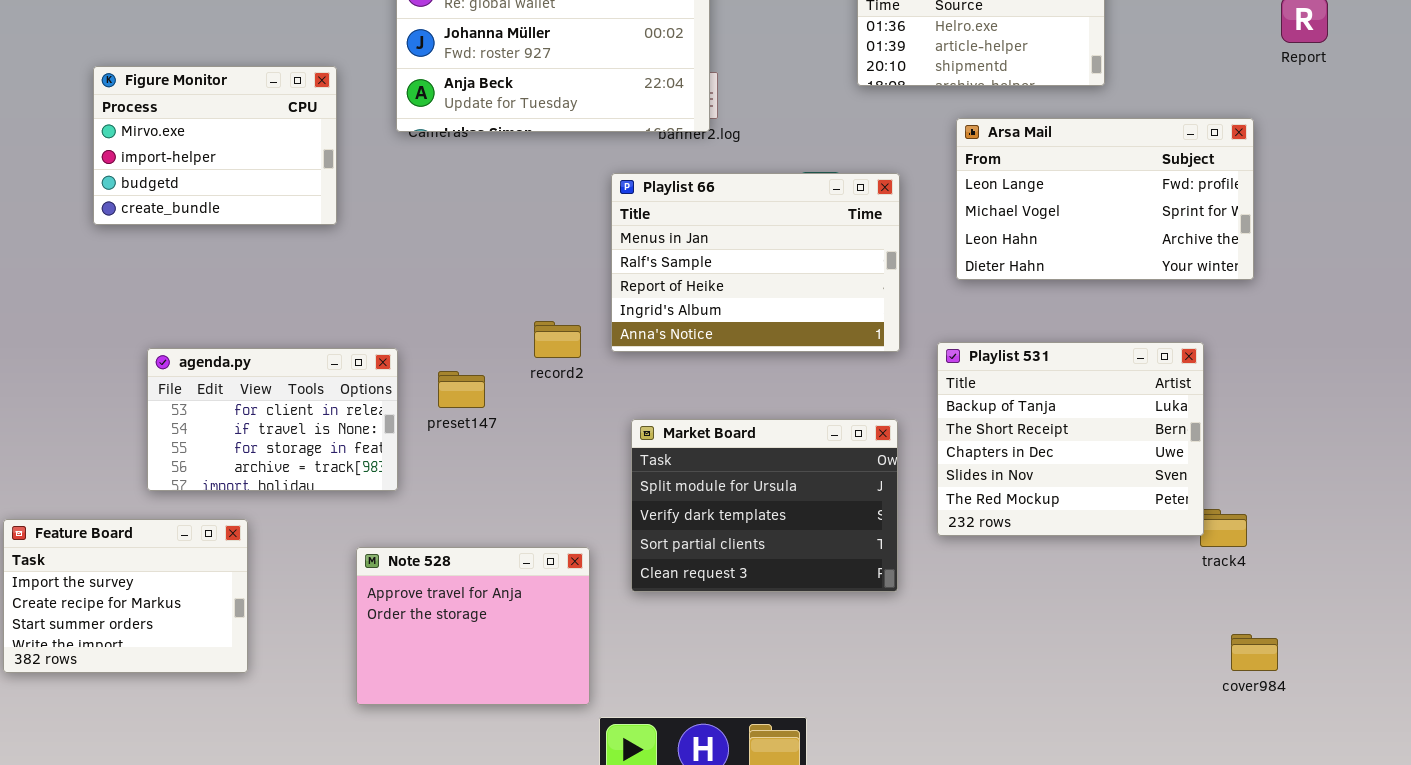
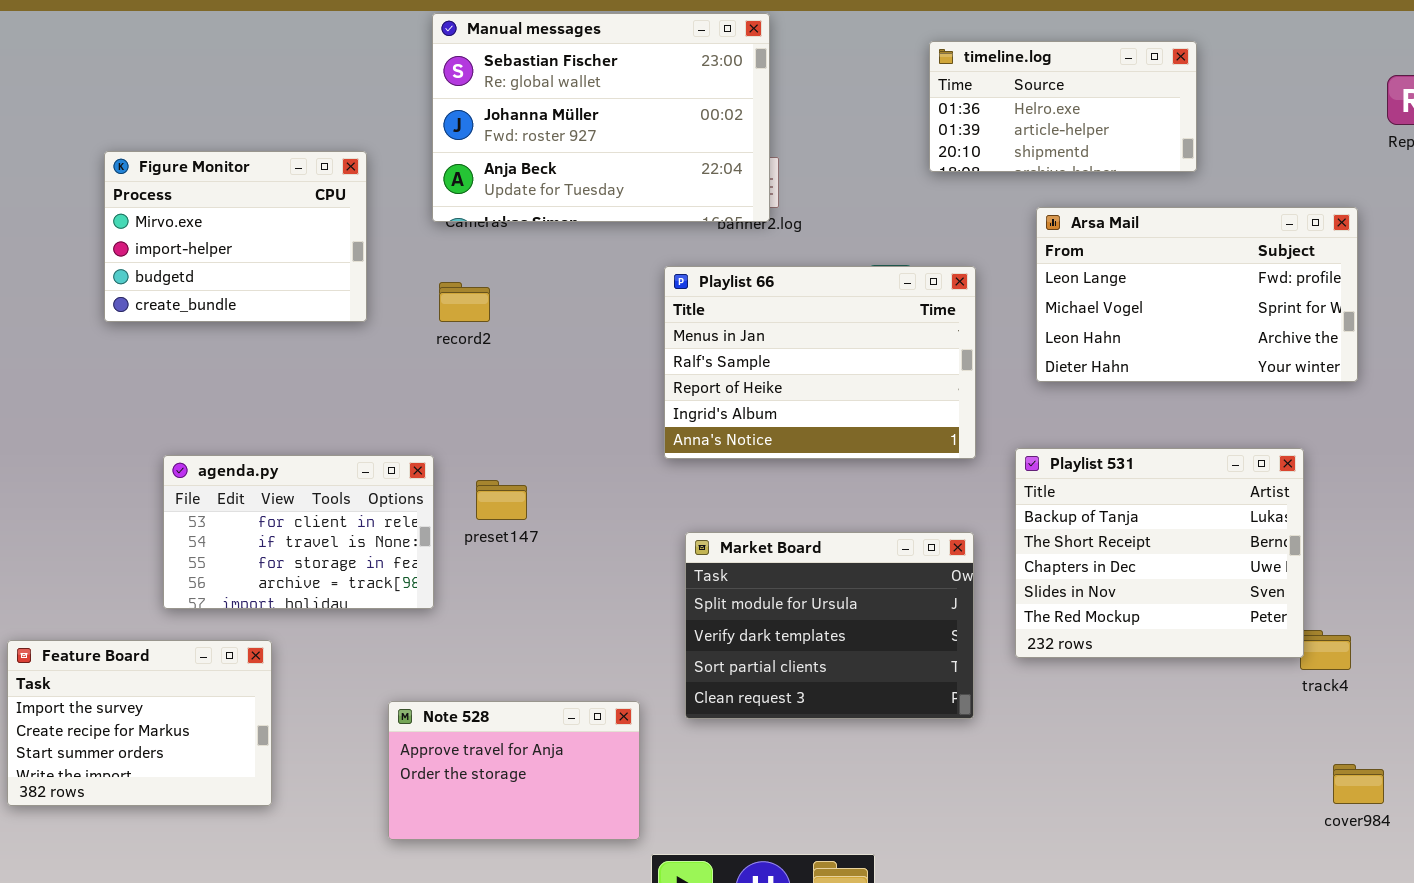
record2: [534,321,581,358] -> [439,282,490,322], moved
Note 528: [356,547,590,705] -> [388,701,640,840], resized

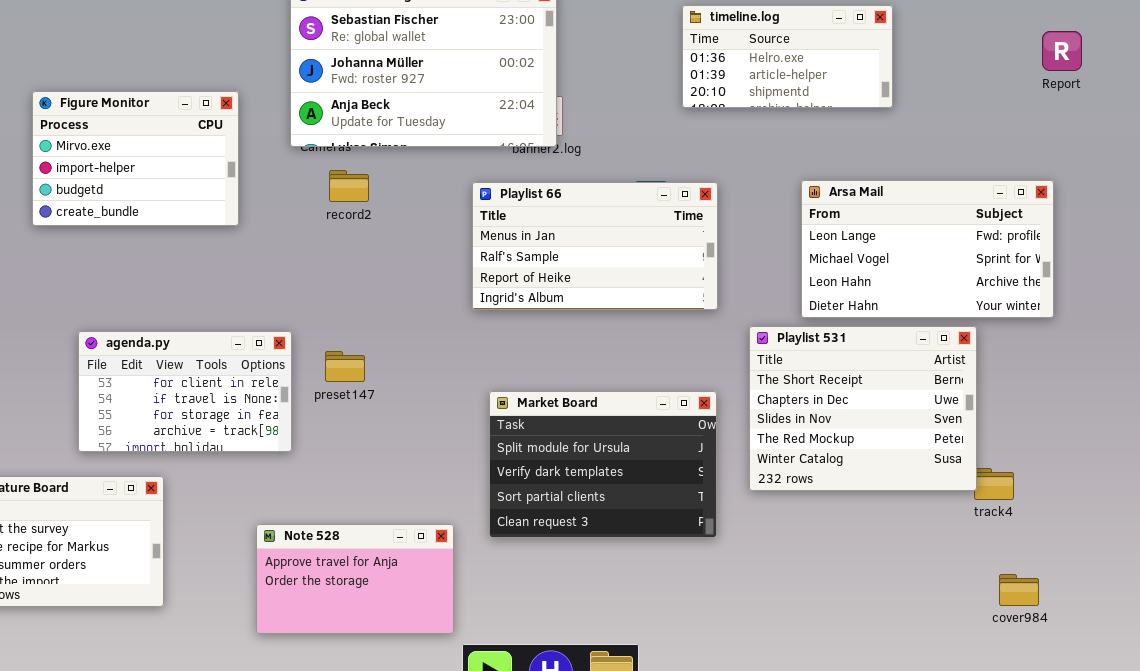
Arsa Mail: [1036,207,1358,382] -> [801,180,1054,318], moved
Playlist 66: [664,266,976,459] -> [472,182,718,310], resized
record2: [439,282,490,322] -> [329,170,369,202], moved
Playlist 531: [1015,448,1304,658] -> [749,326,977,491], scrolled down 1 row

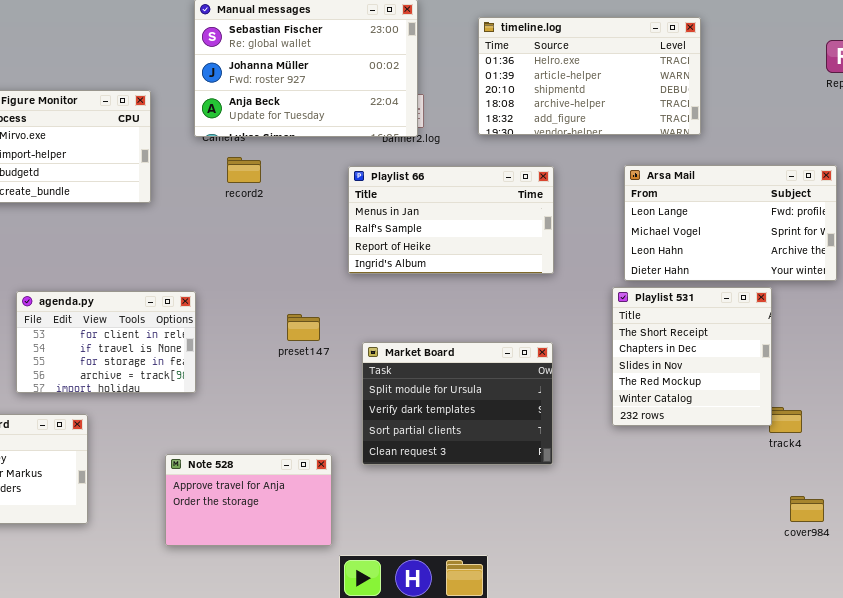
timeline.log: [682,5,893,108] -> [478,17,701,135], resized
Playlist 531: [749,326,977,491] -> [612,287,772,426], resized
preset147: [325,351,365,382] -> [287,314,320,341], moved

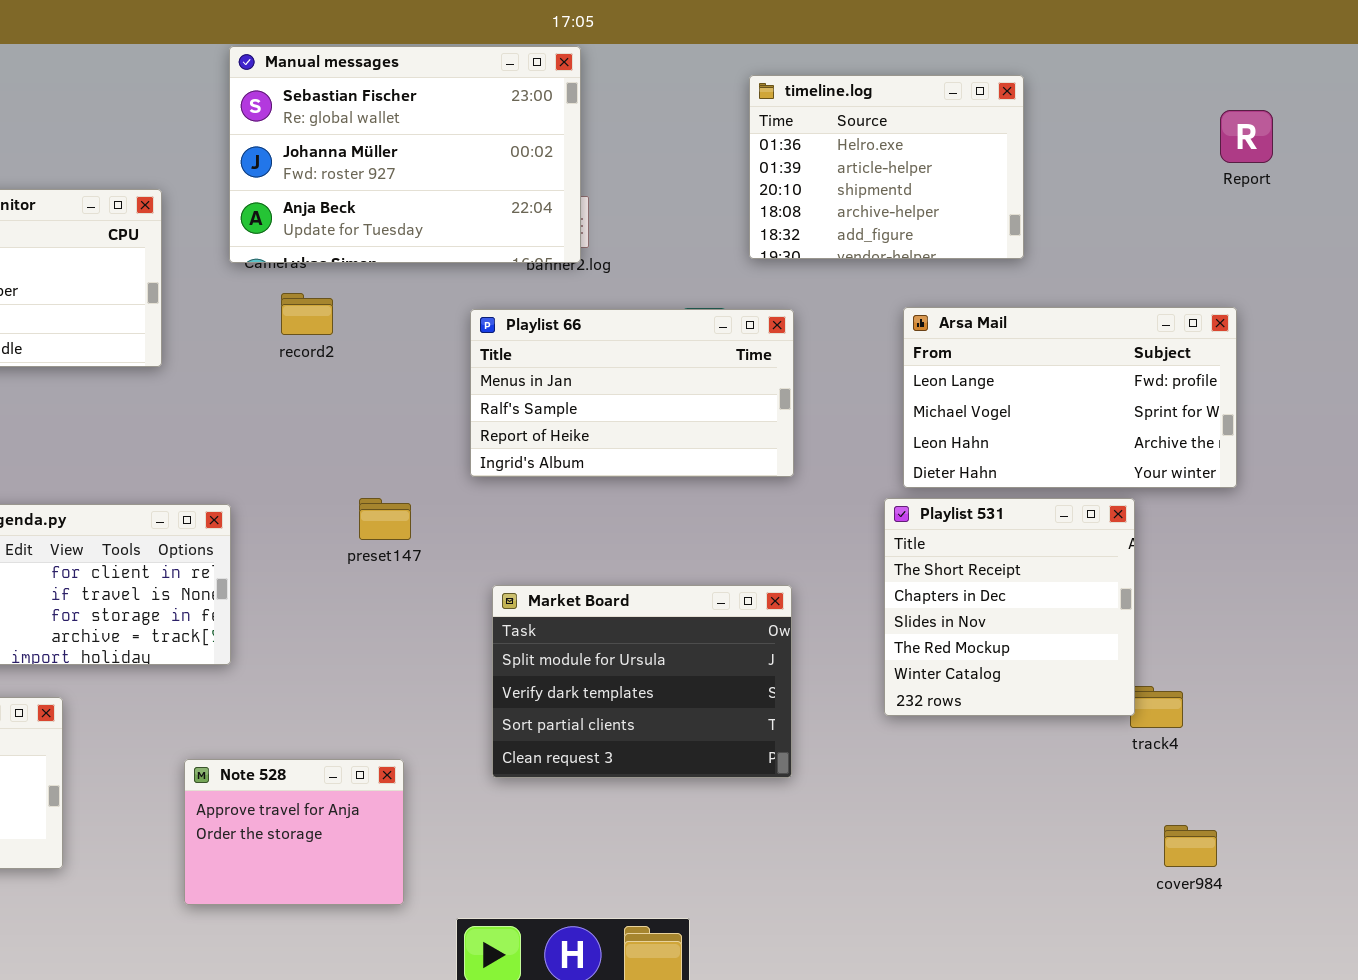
timeline.log: [478,17,701,135] -> [749,75,1024,259], resized
preset147: [287,314,320,341] -> [359,498,411,540], moved
Note 528: [165,454,332,546] -> [184,759,404,905], resized

